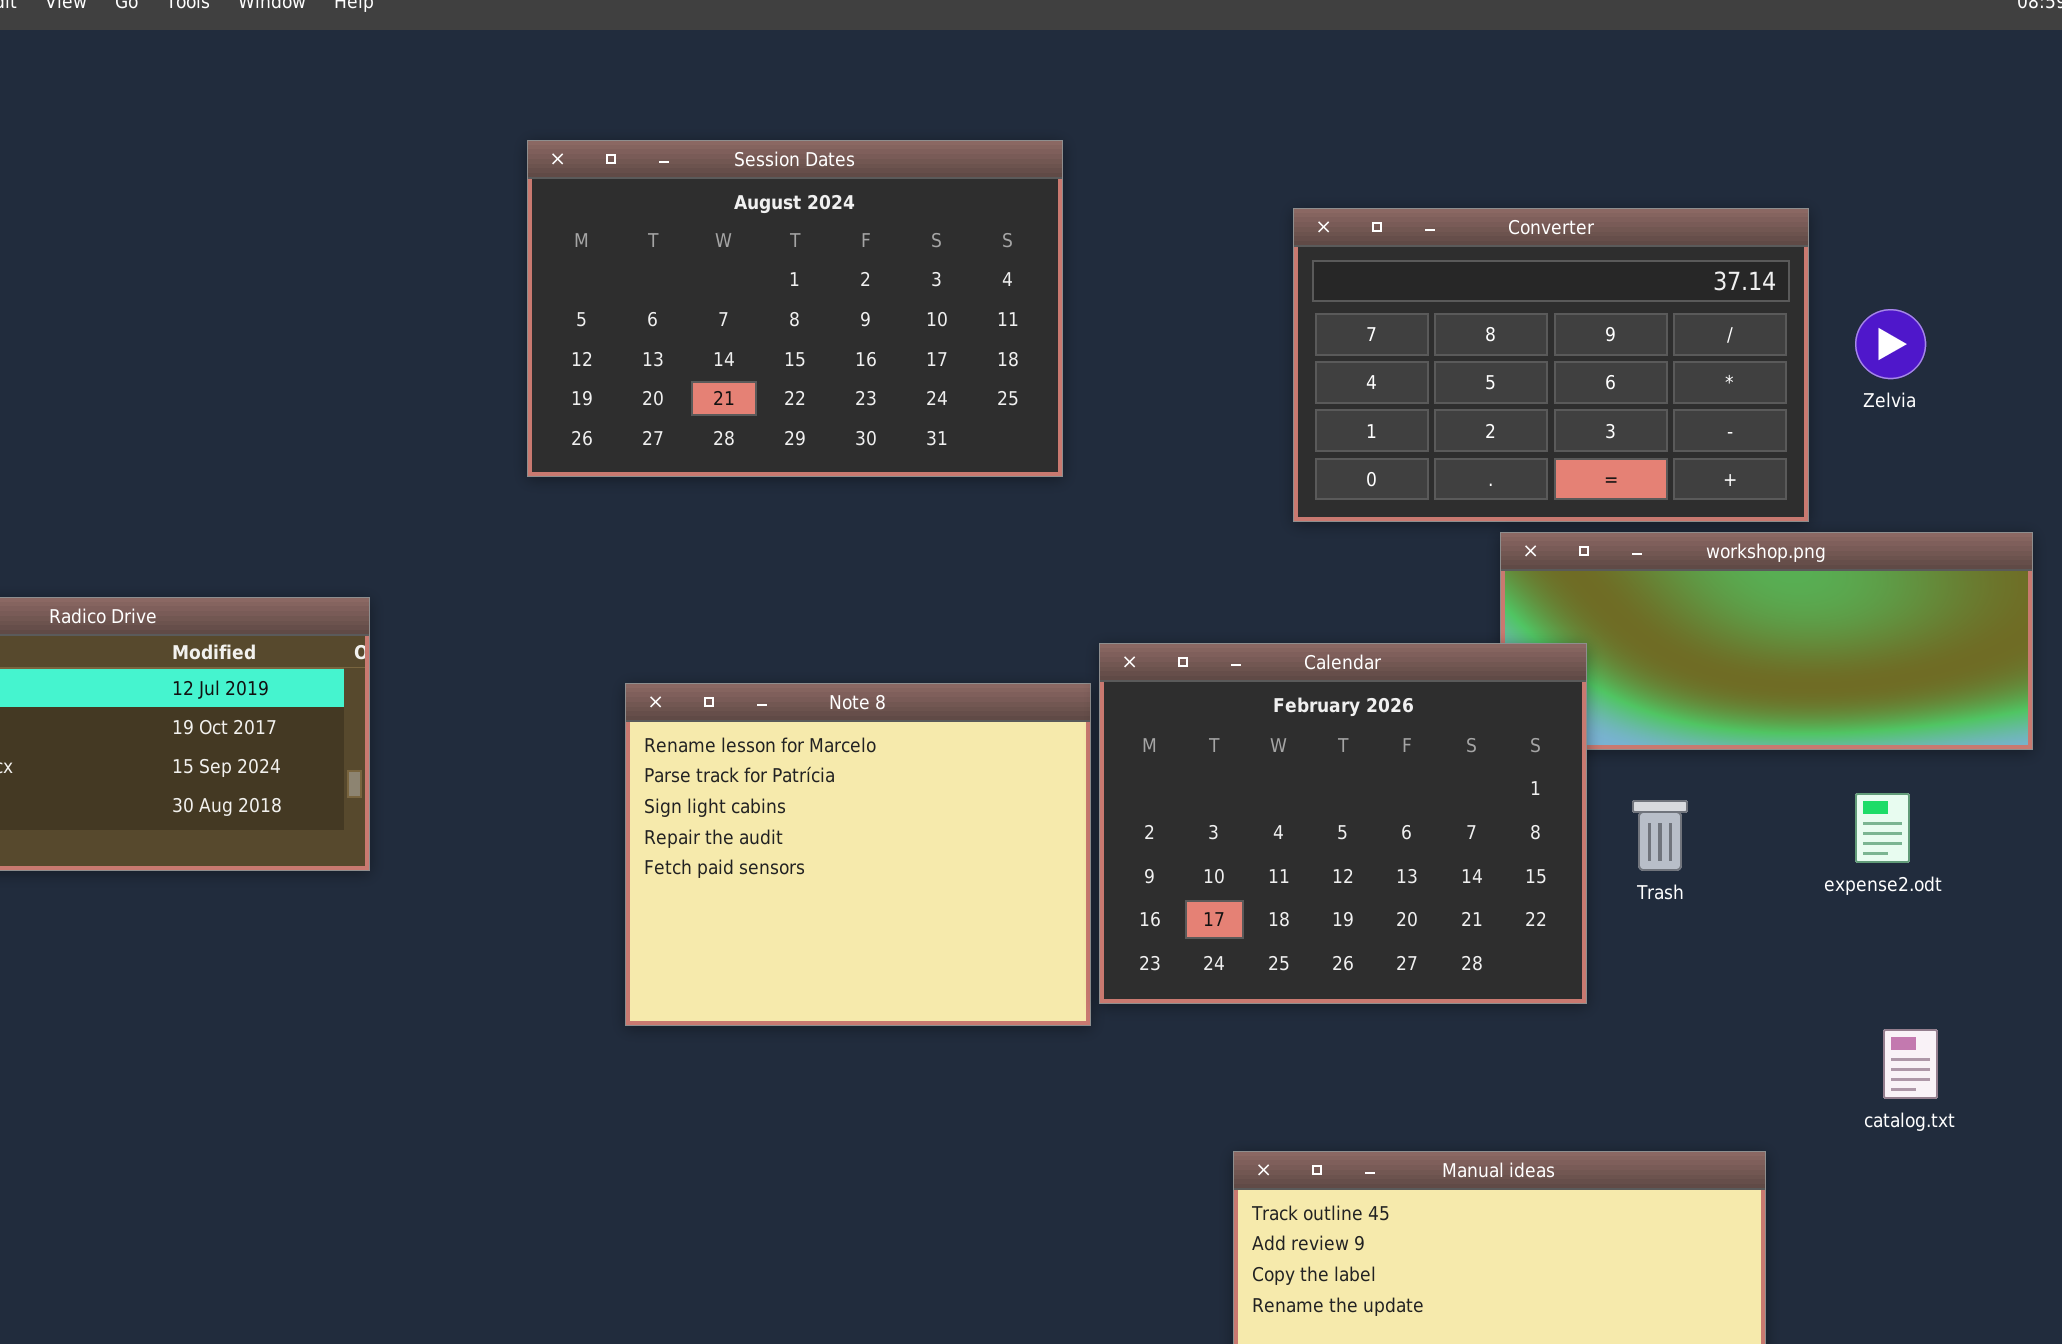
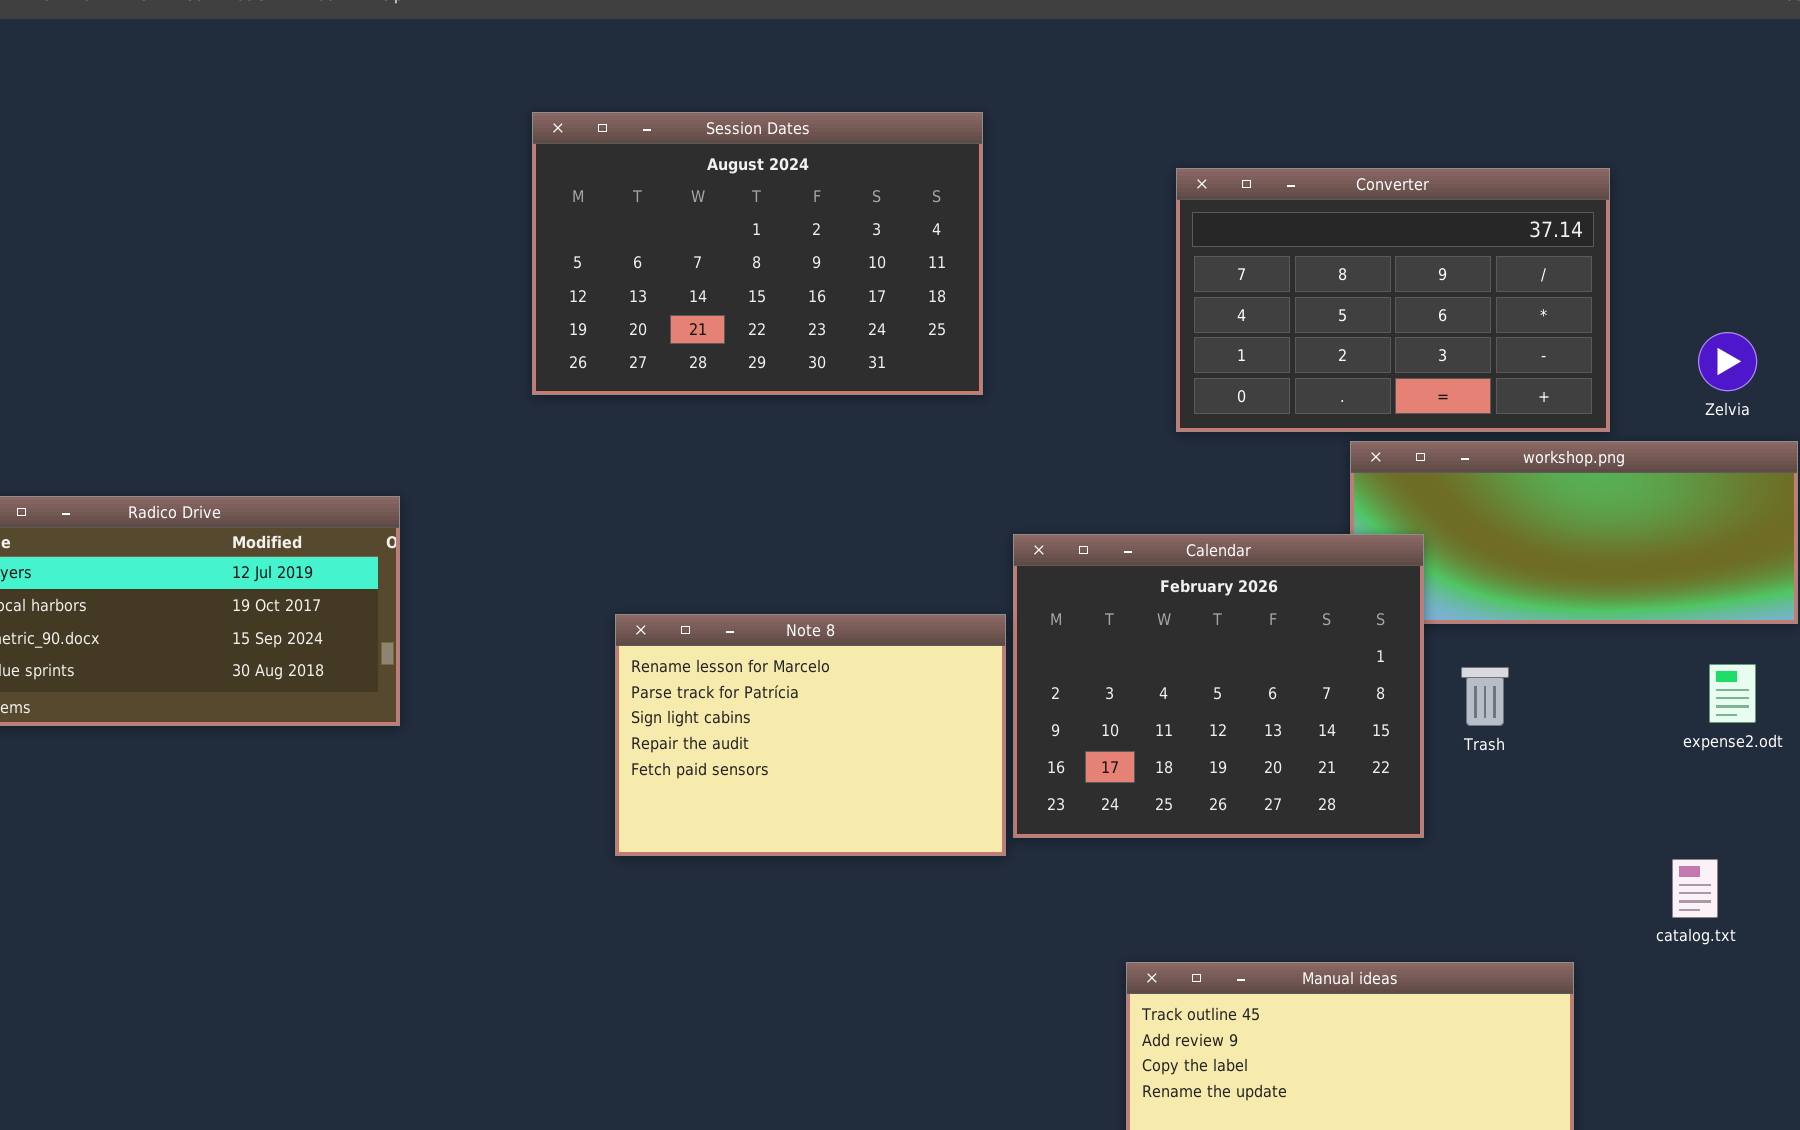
Zelvia: [1855,309,1926,379] -> [1698,332,1757,391], moved
Note 8: [625,683,1091,1026] -> [615,614,1006,856], resized
expense2.odt: [1855,793,1910,863] -> [1709,664,1756,723], moved

